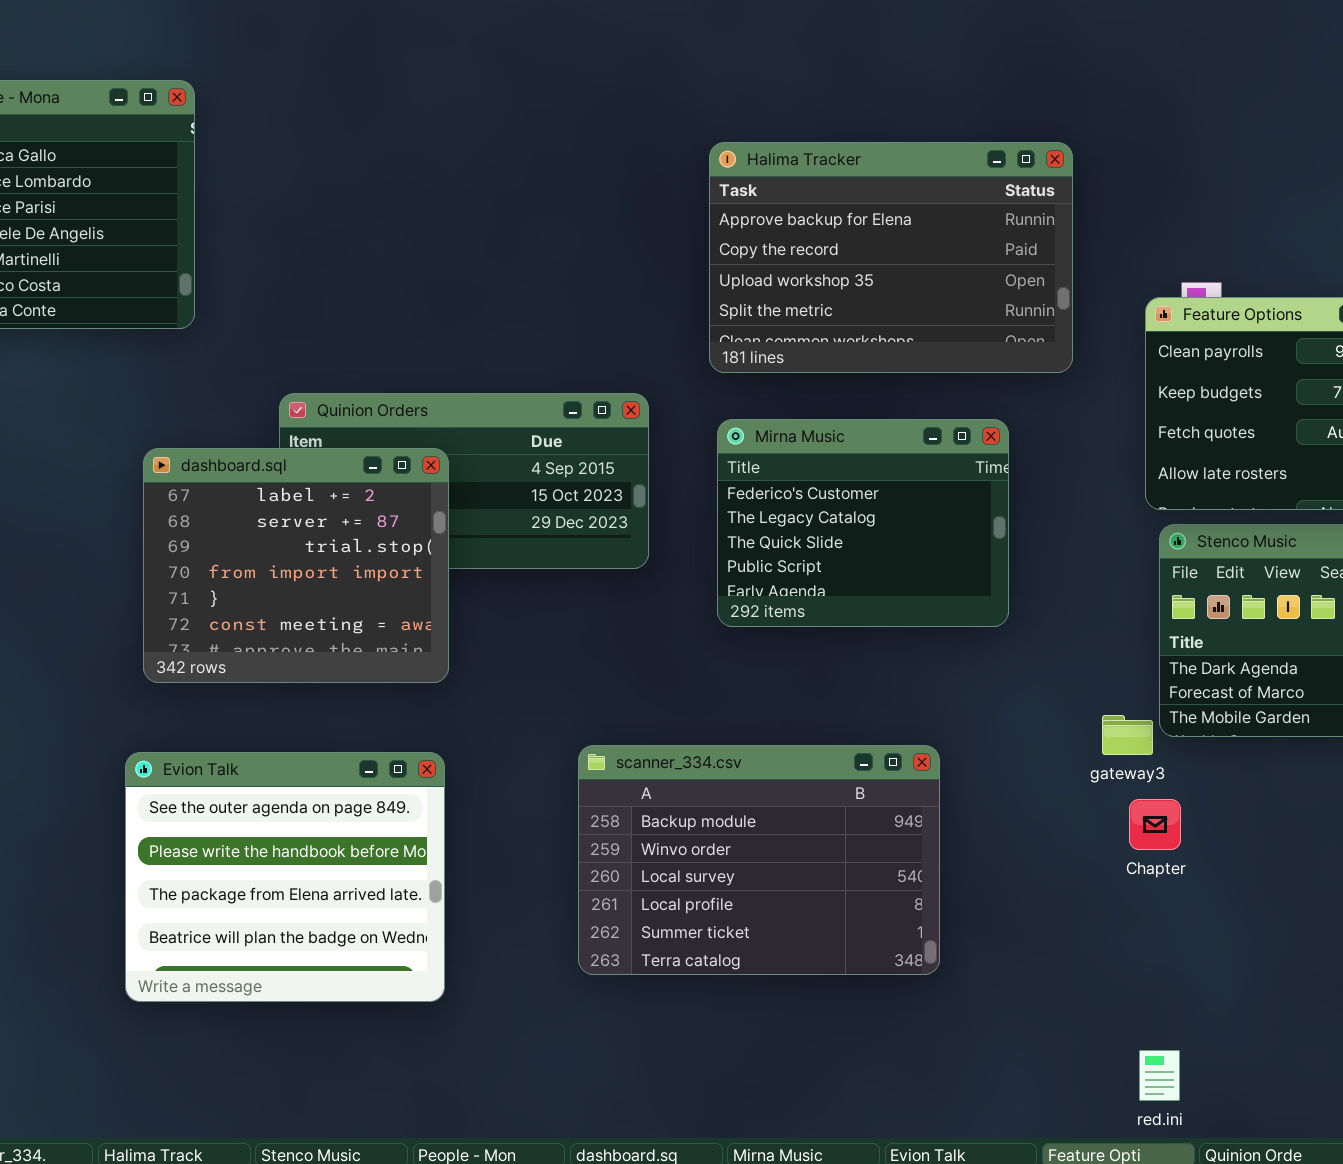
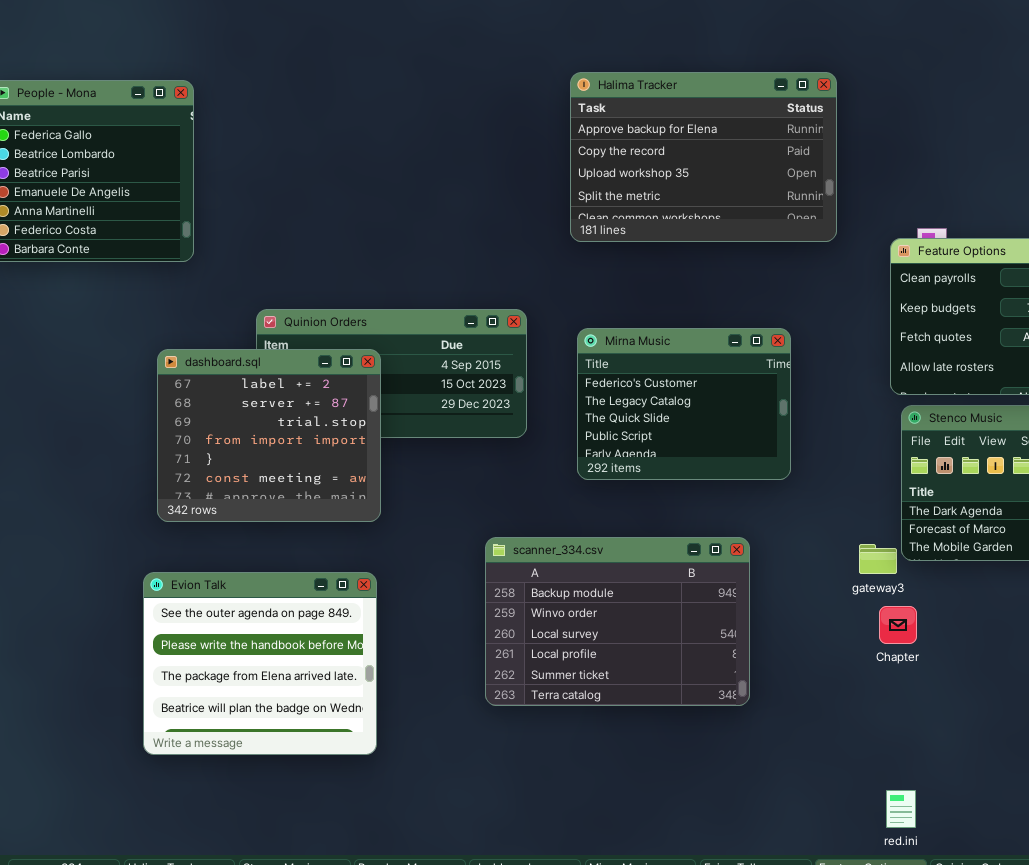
Halima Tracker: [709,142,1073,373] -> [570,72,837,242], moved
scanner_334.csv: [578,745,940,975] -> [485,537,750,706], moved

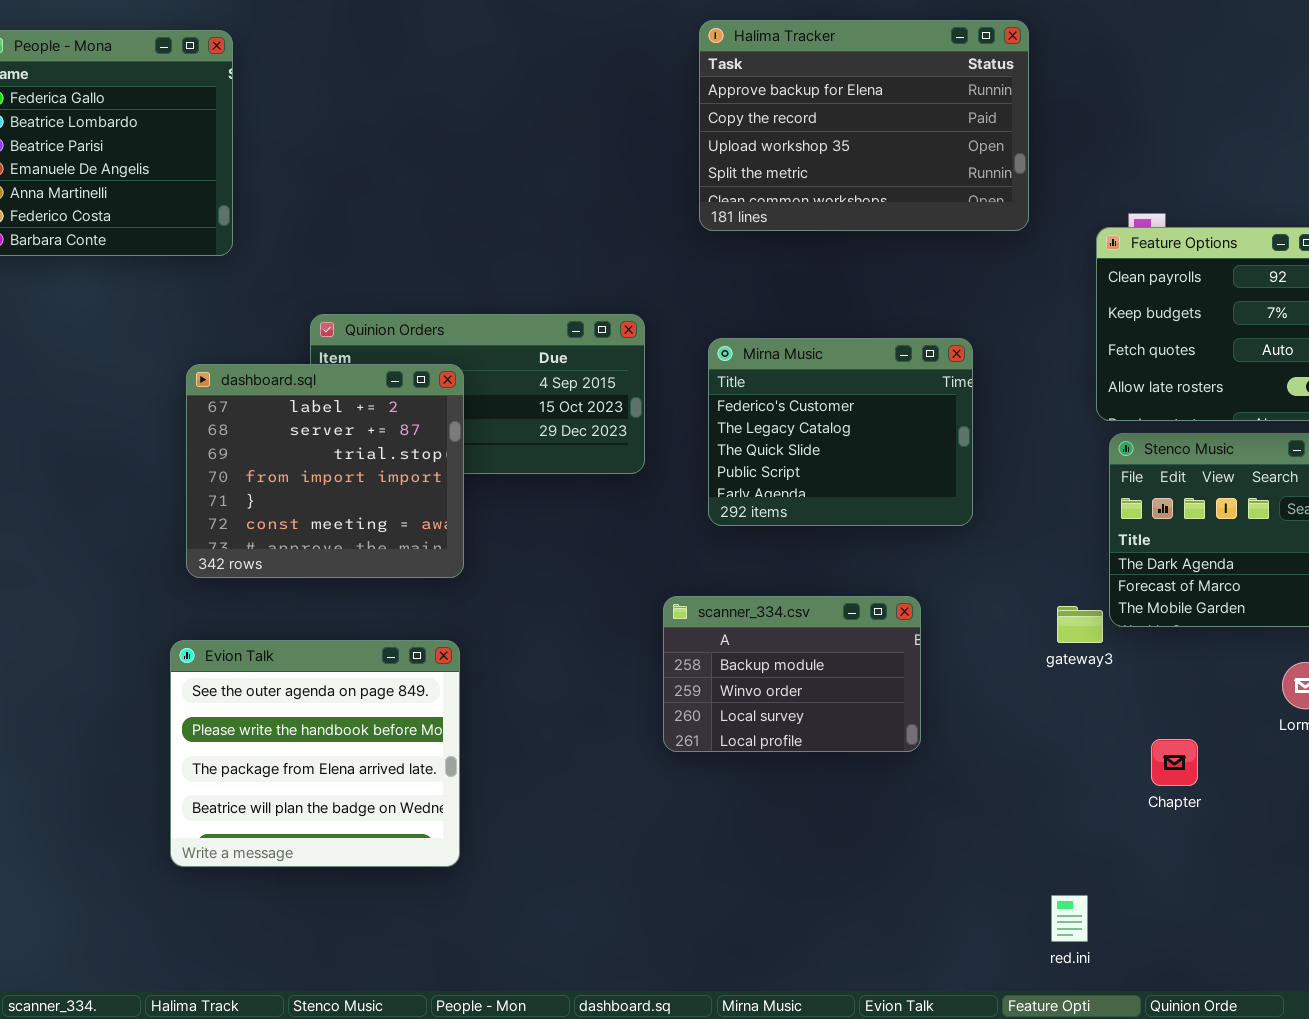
scanner_334.csv: [485,537,750,706] -> [663,596,921,752], resized
Chapter: [879,606,917,644] -> [1151,739,1198,786], moved
red.ini: [886,790,916,828] -> [1051,895,1088,942], moved

